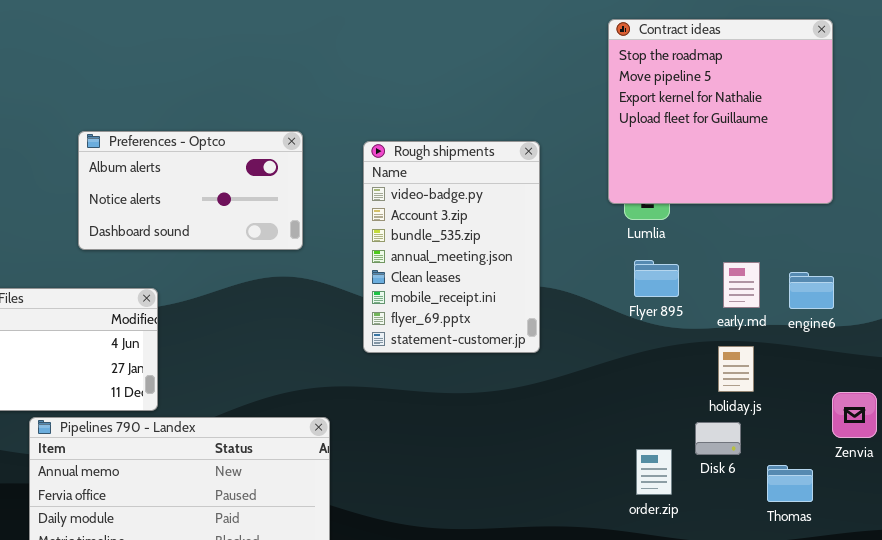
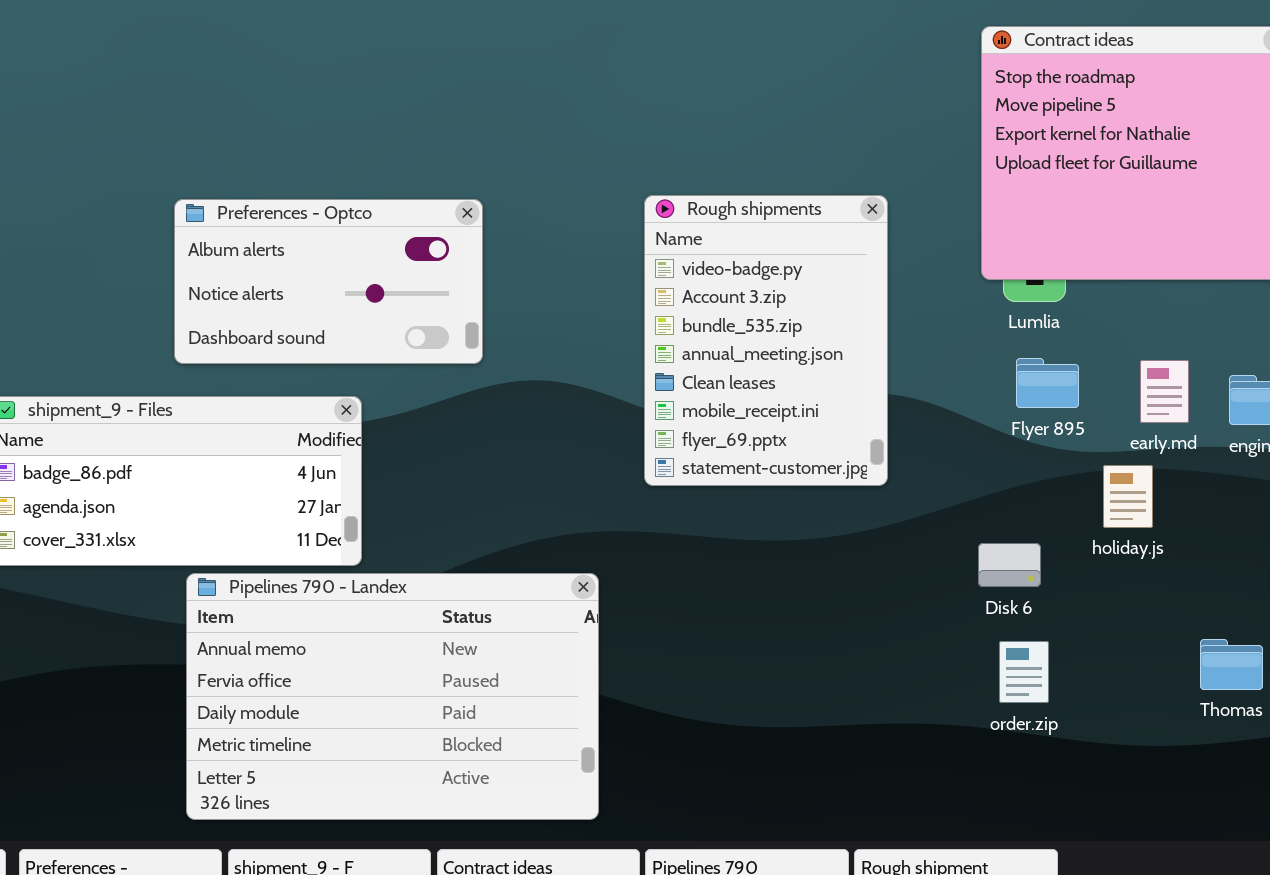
Preferences - Optco: [78,131,303,250] -> [174,199,483,364], moved
holiday.js: [718,346,754,392] -> [1103,465,1153,528], moved
Disk 6: [695,422,741,455] -> [978,543,1041,587], moved
order.zip: [636,449,672,495] -> [999,641,1049,703], moved

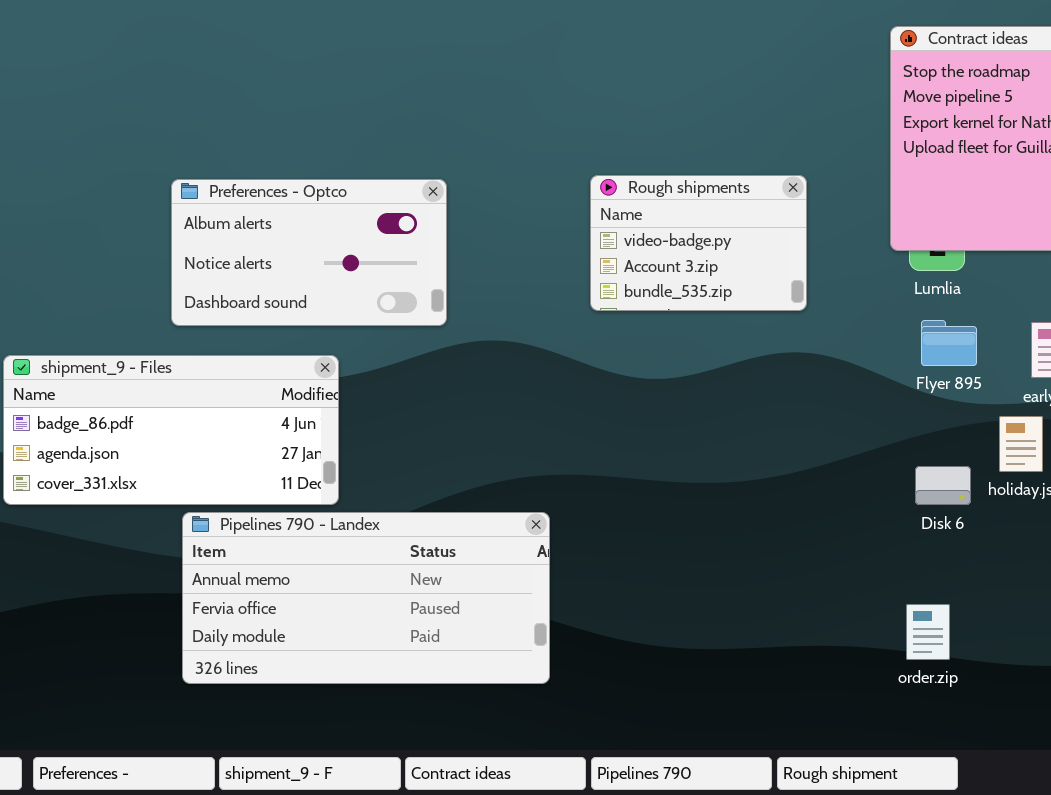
Rough shipments: [644,195,888,486] -> [590,175,807,311], resized
Disk 6: [978,543,1041,587] -> [915,466,971,505], moved
Pipelines 790 - Landex: [186,573,599,820] -> [182,512,550,684], resized
order.zip: [999,641,1049,703] -> [906,604,950,660], moved

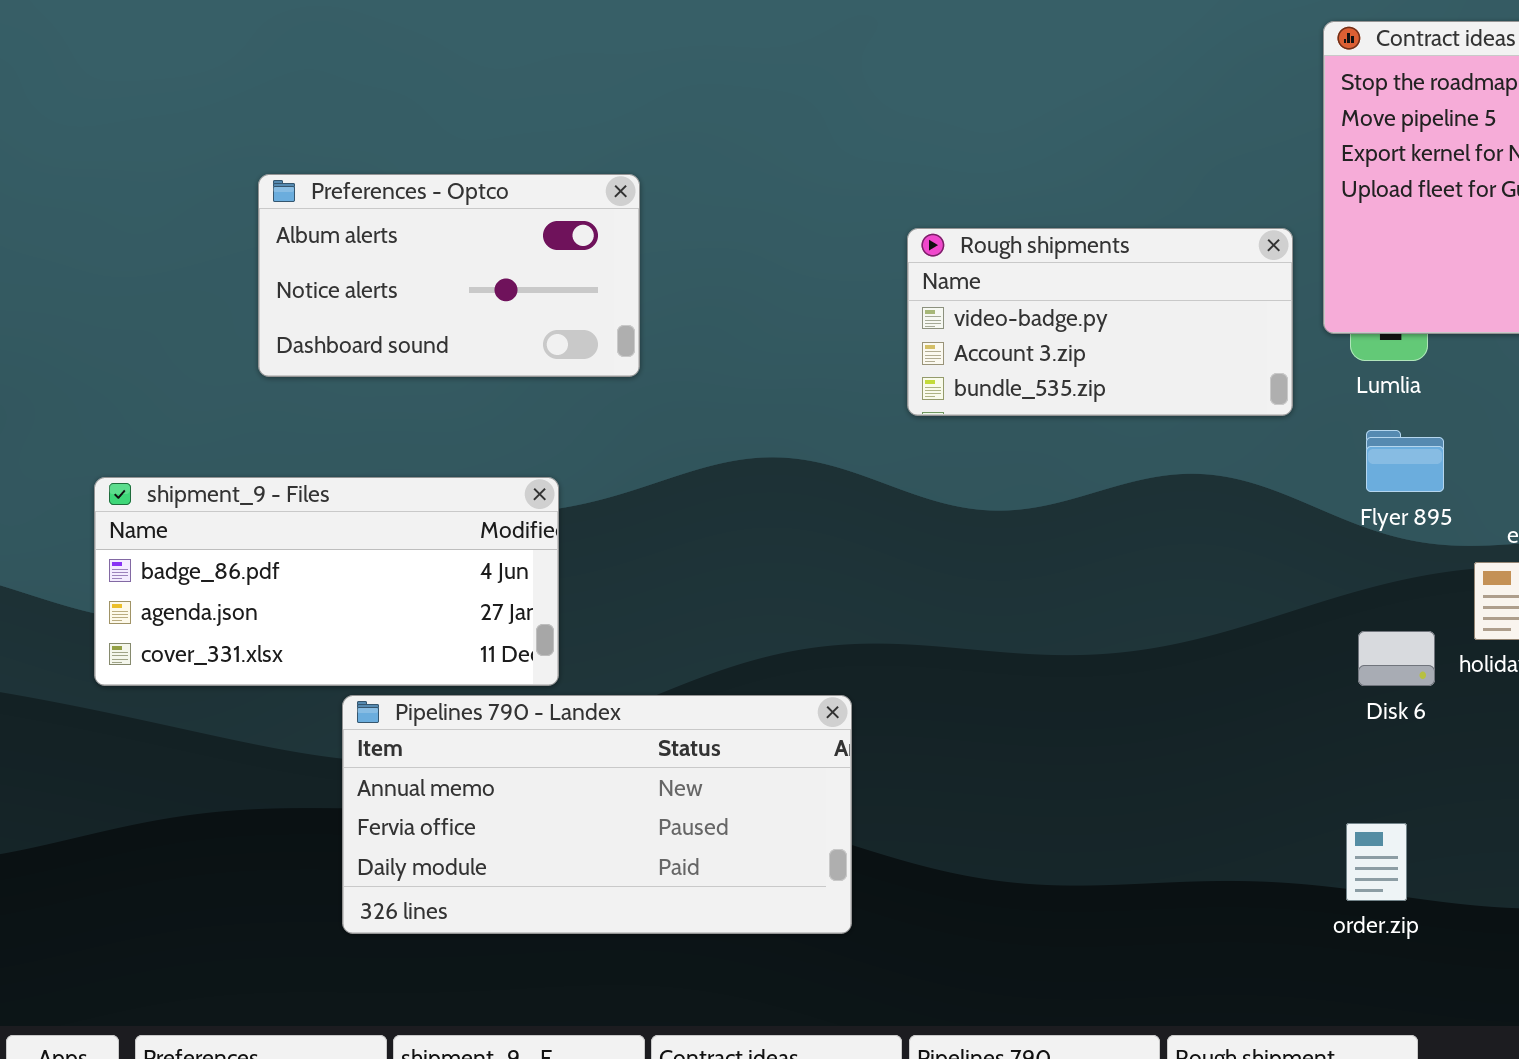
Rough shipments: [590,175,807,311] -> [907,228,1293,416], resized
Preferences - Optco: [171,179,447,326] -> [258,174,640,377], moved

